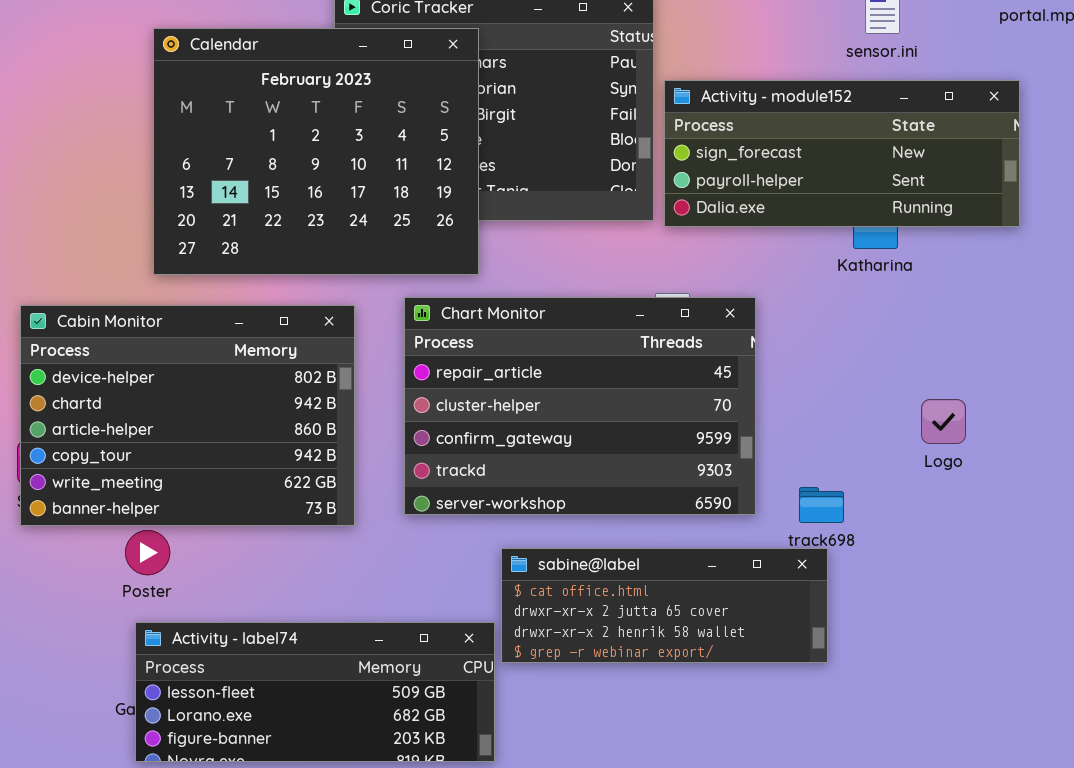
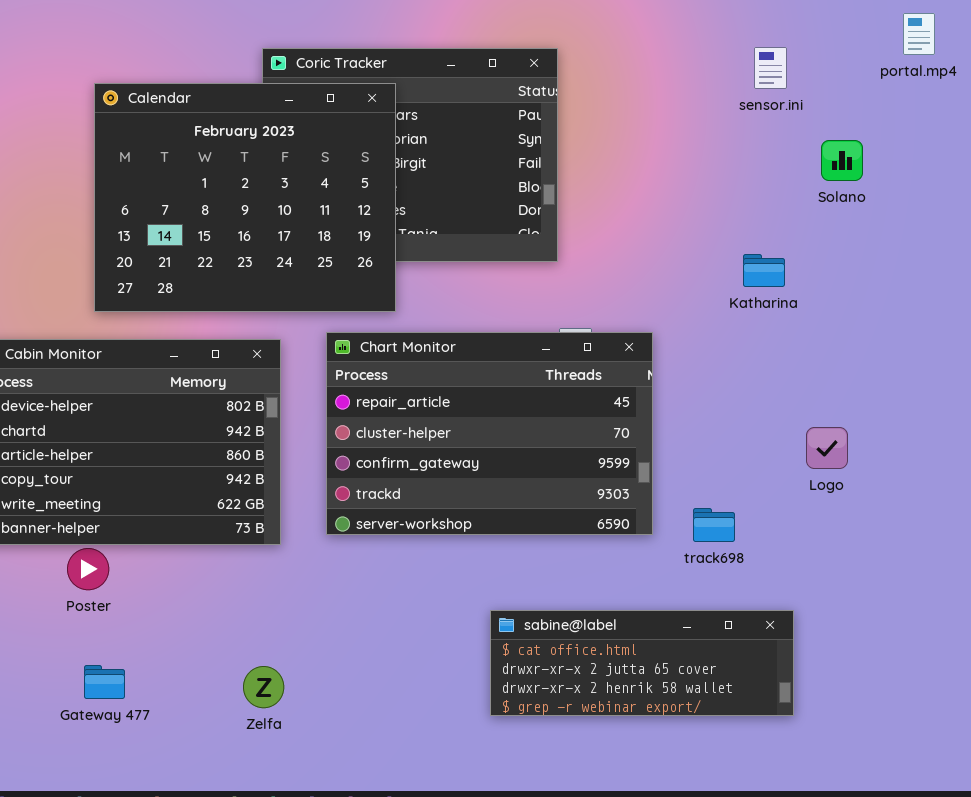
Activity - module152: [664,80,1020,227] -> none, closed
sabine@label: [501,548,828,663] -> [490,610,794,716], moved
Activity - label74: [135,622,495,762] -> none, closed

